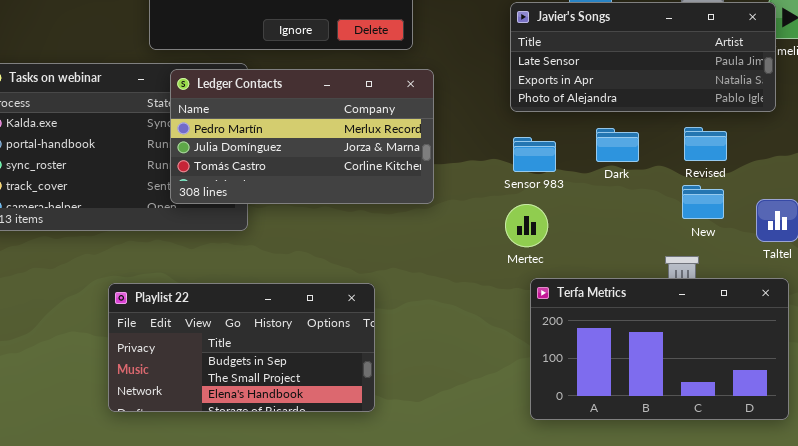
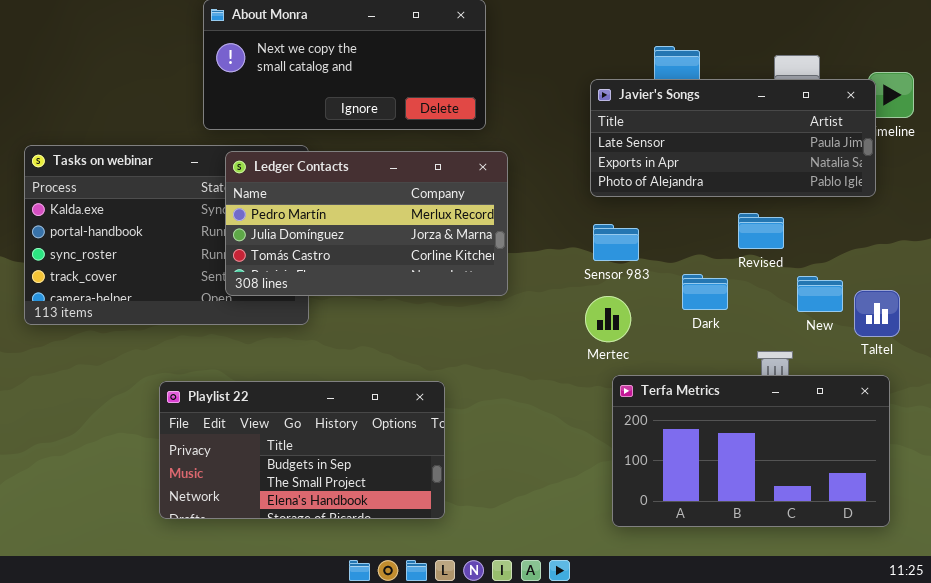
Revised: [684,127,727,161] -> [738,213,784,249], moved
Dark: [596,128,639,162] -> [682,274,728,310], moved
New: [682,185,724,219] -> [797,276,843,312], moved

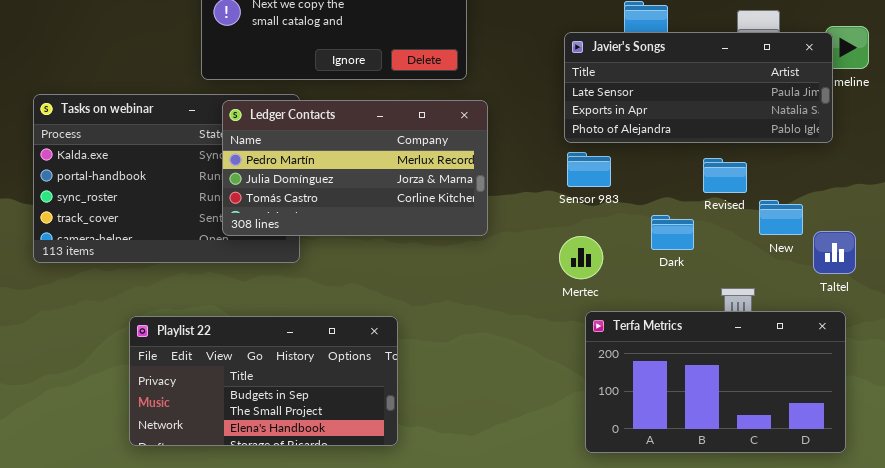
Sensor 983: [593,224,639,261] -> [567,152,611,187], moved
New: [797,276,843,312] -> [759,200,803,235], moved
Playlist 22: [159,381,445,519] -> [129,316,398,446], moved

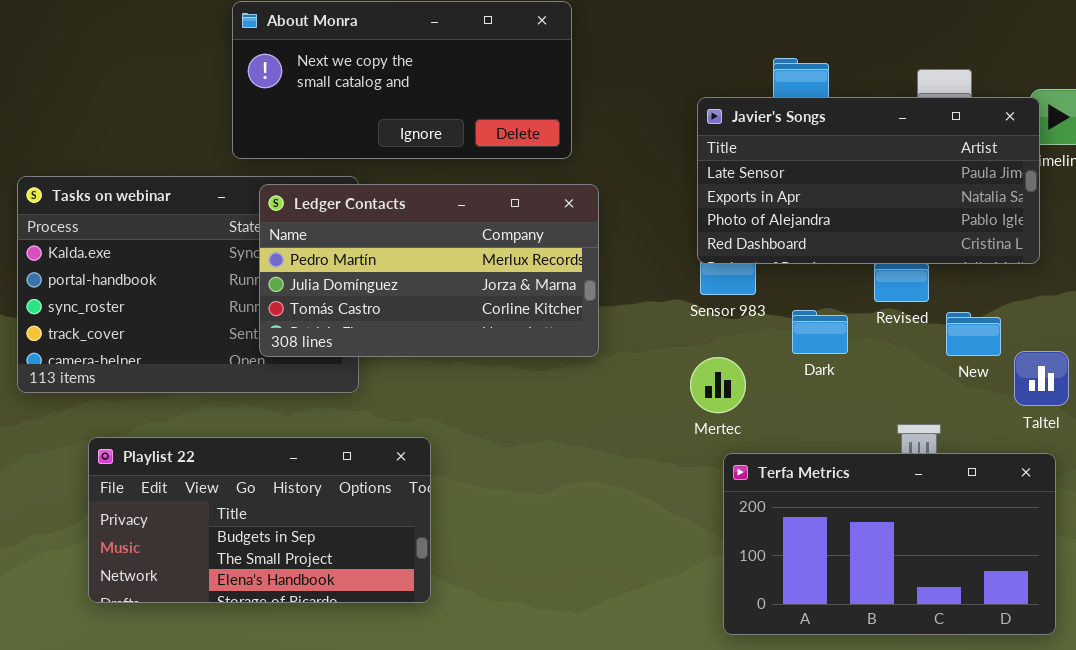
Javier's Songs: [564,32,833,143] -> [697,97,1040,264], resized
Dark: [651,215,694,250] -> [792,310,848,354], moved
Playlist 22: [129,316,398,446] -> [88,437,431,603], moved

